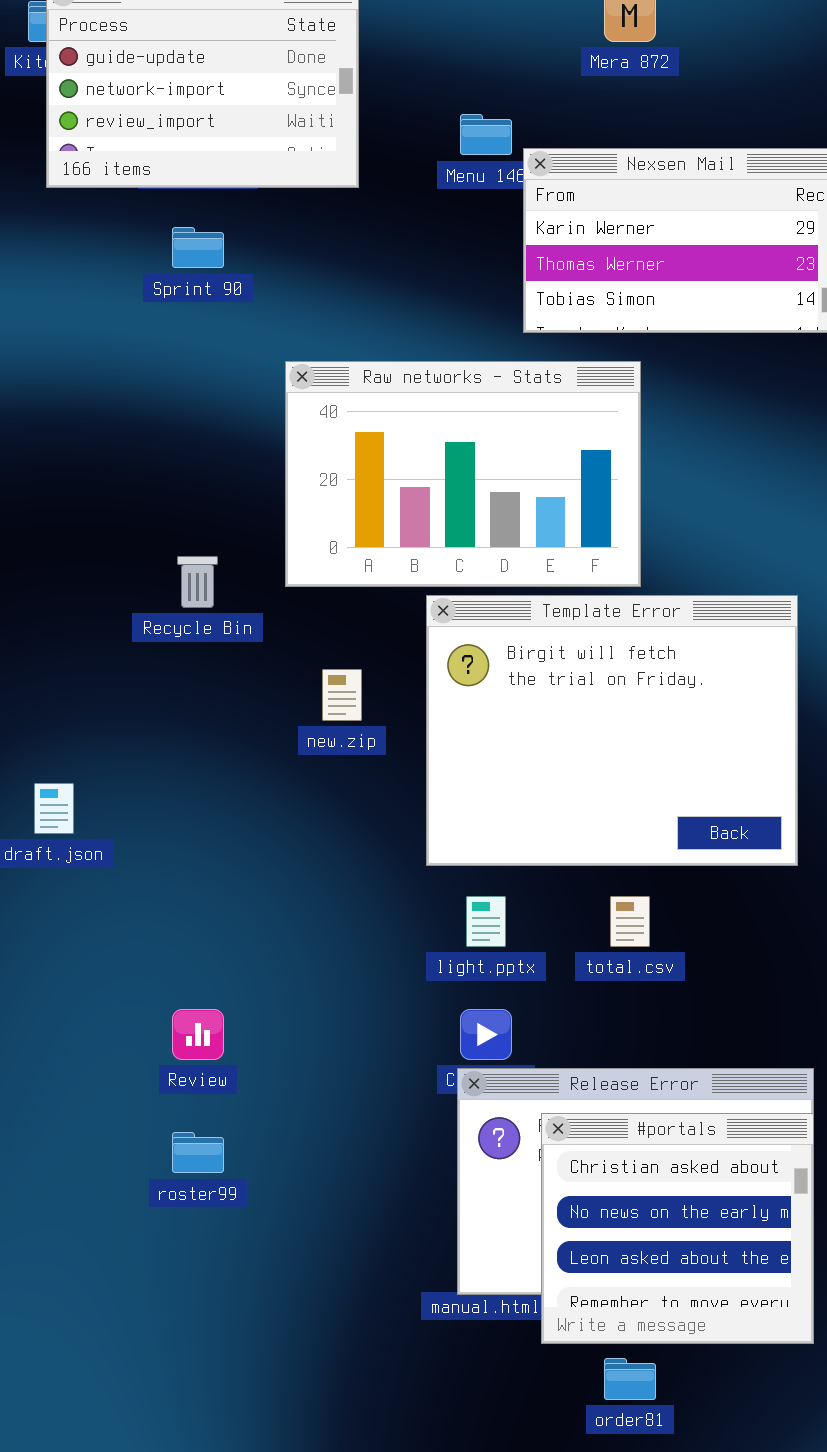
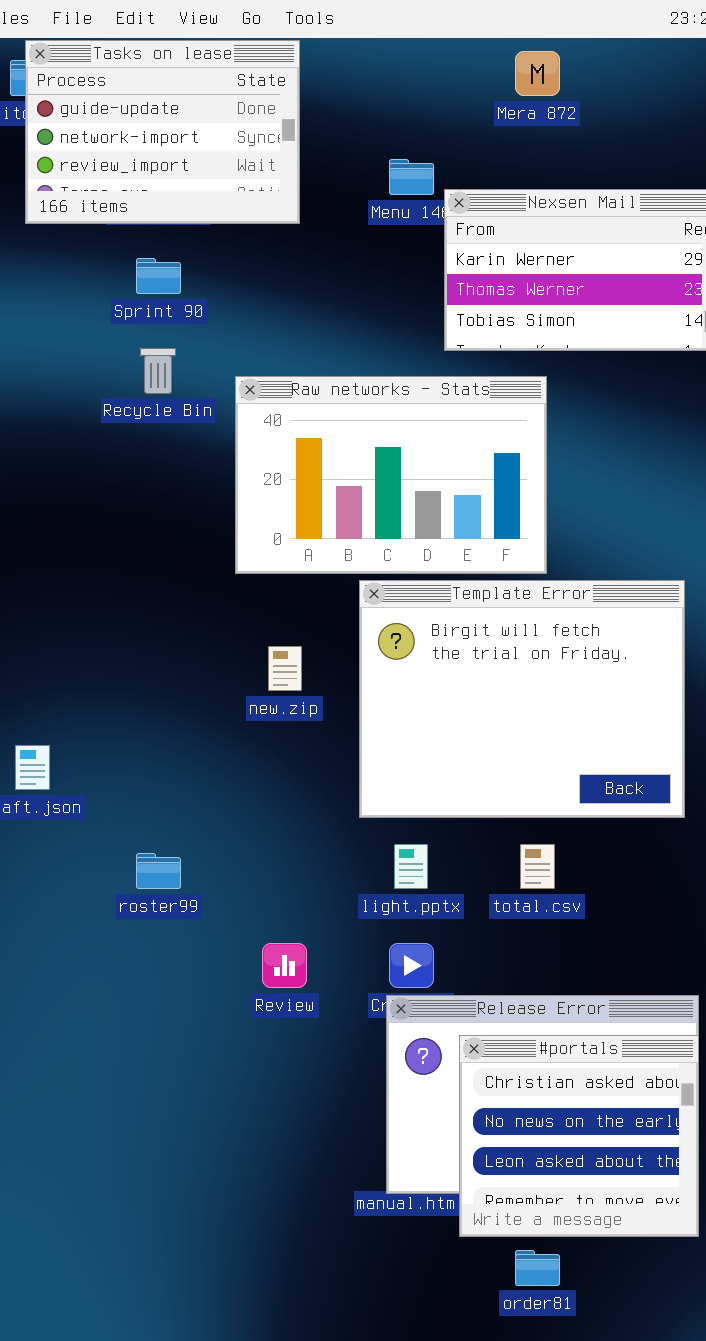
Recycle Bin: [177,556,218,608] -> [140,348,176,394], moved
Review: [172,1009,224,1060] -> [262,943,307,988], moved
roster99: [172,1132,224,1173] -> [136,853,181,889], moved

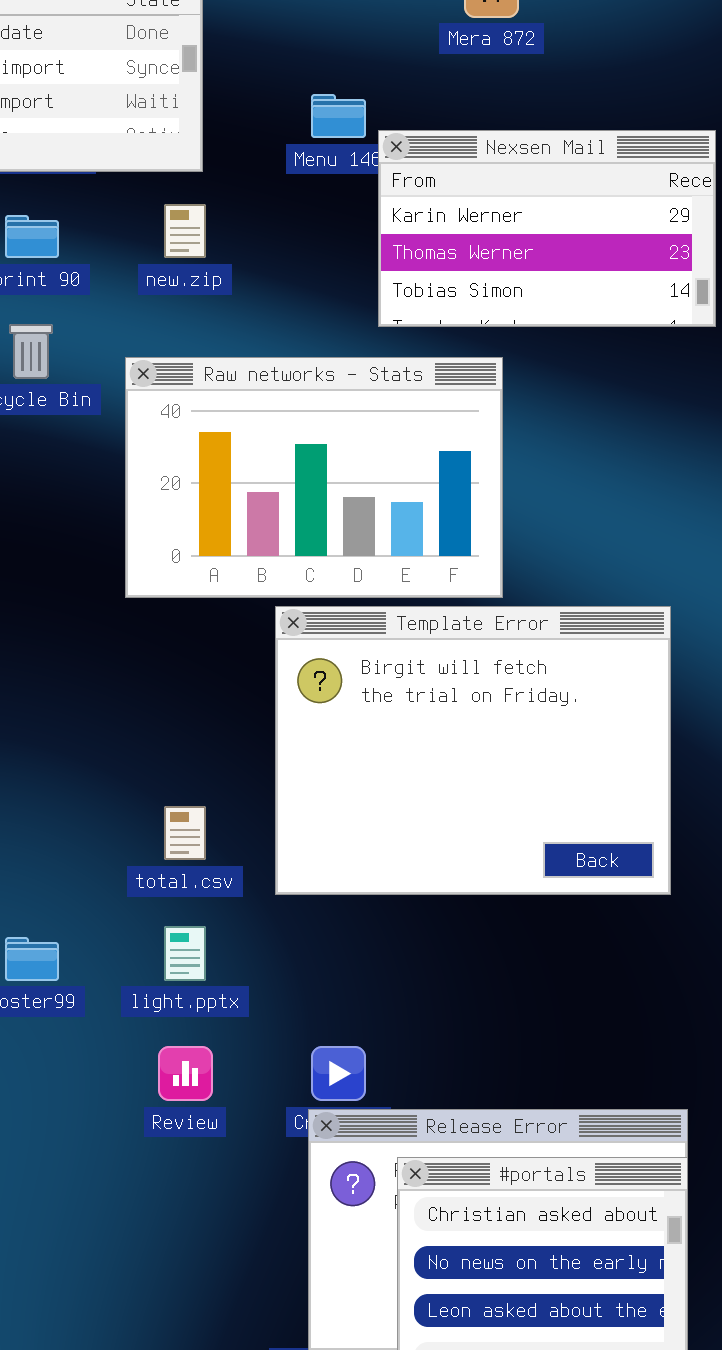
new.zip: [268,646,302,691] -> [164,204,206,258], moved
light.pptx: [394,844,428,889] -> [164,926,206,981], moved
total.csv: [520,844,555,889] -> [164,806,206,860], moved

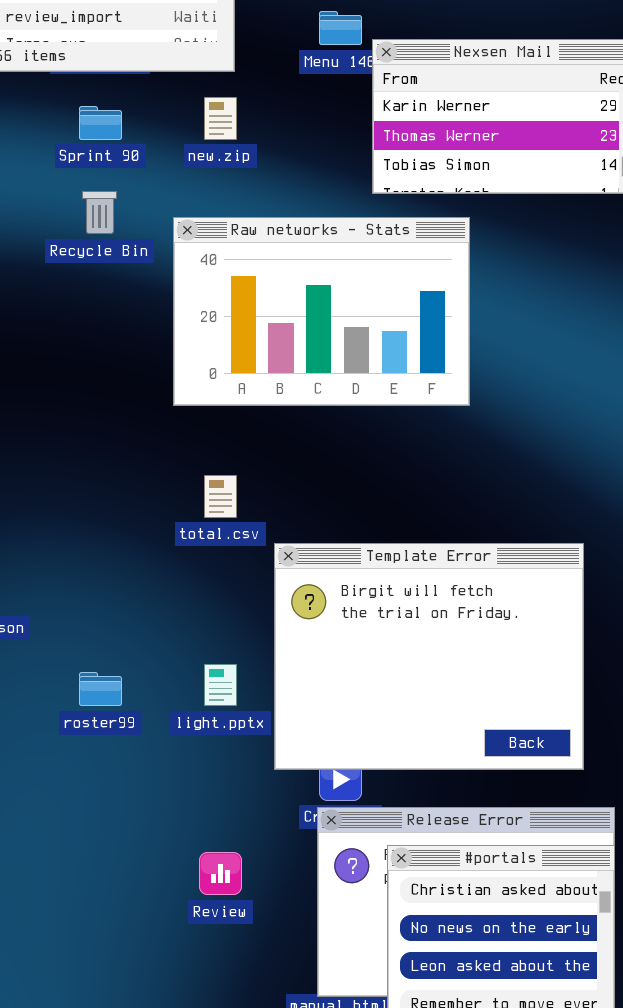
Template Error: [275,606,671,895] -> [274,543,584,770], moved
total.csv: [164,806,206,860] -> [204,475,237,518], moved
Review: [158,1046,213,1101] -> [199,852,242,895], moved

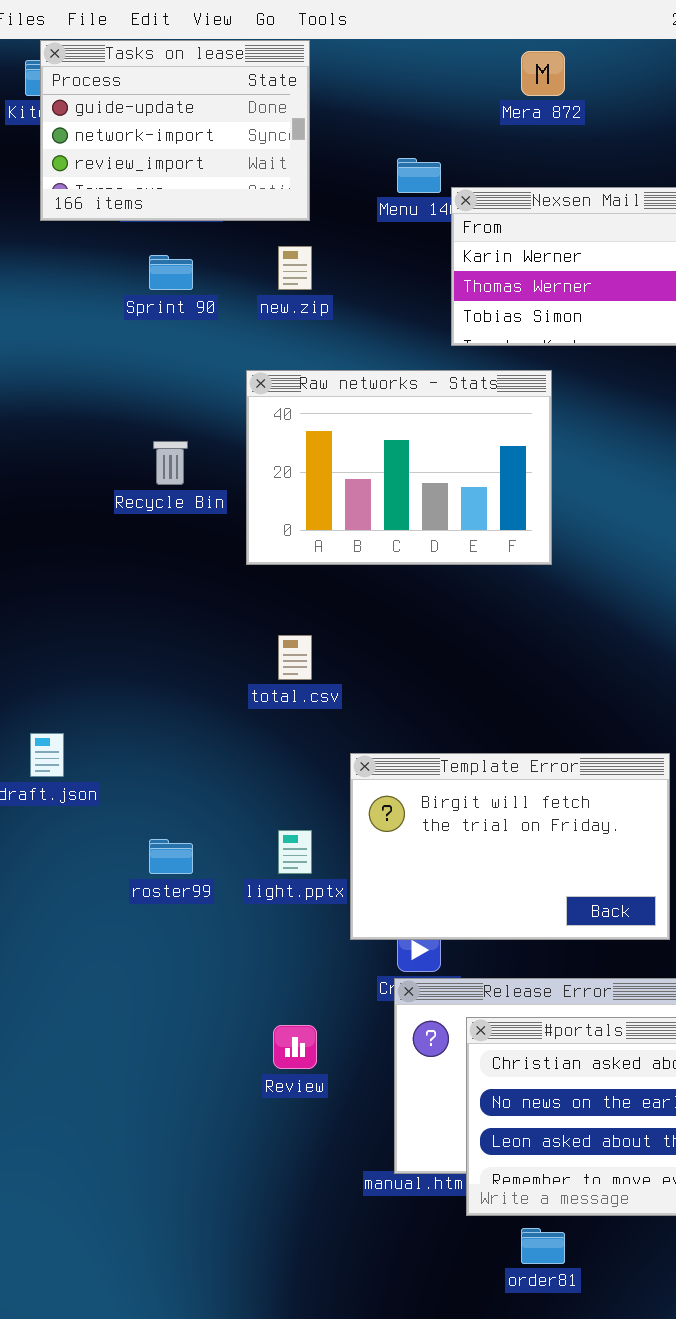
Recycle Bin: [82,191,117,234] -> [153,441,188,485], moved
Template Error: [274,543,584,770] -> [350,753,670,940], resized

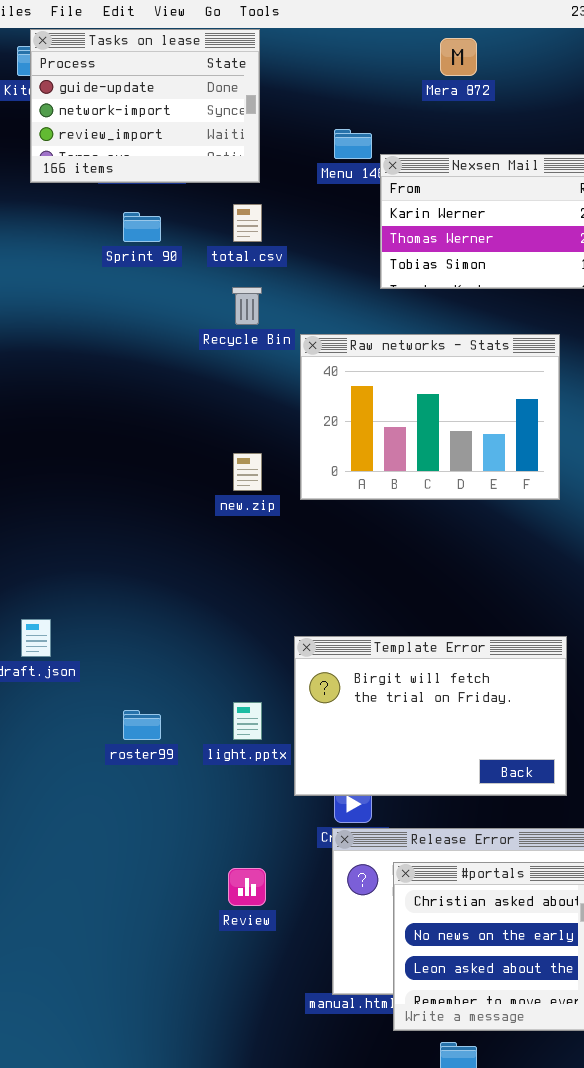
new.zip: [278,246,312,290] -> [233,453,262,491], moved
Raw networks - Stats: [246,370,552,565] -> [300,334,560,500], moved
Recycle Bin: [153,441,188,485] -> [232,287,262,325], moved
total.csv: [278,635,312,680] -> [233,204,262,242], moved

